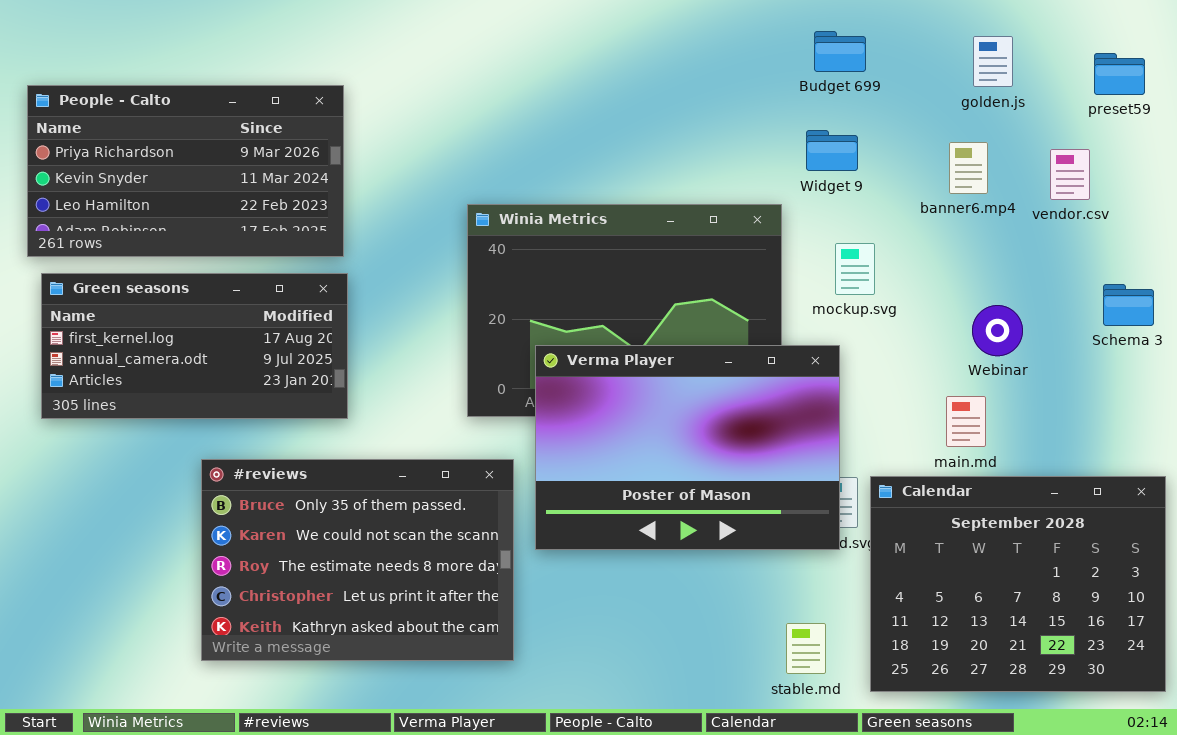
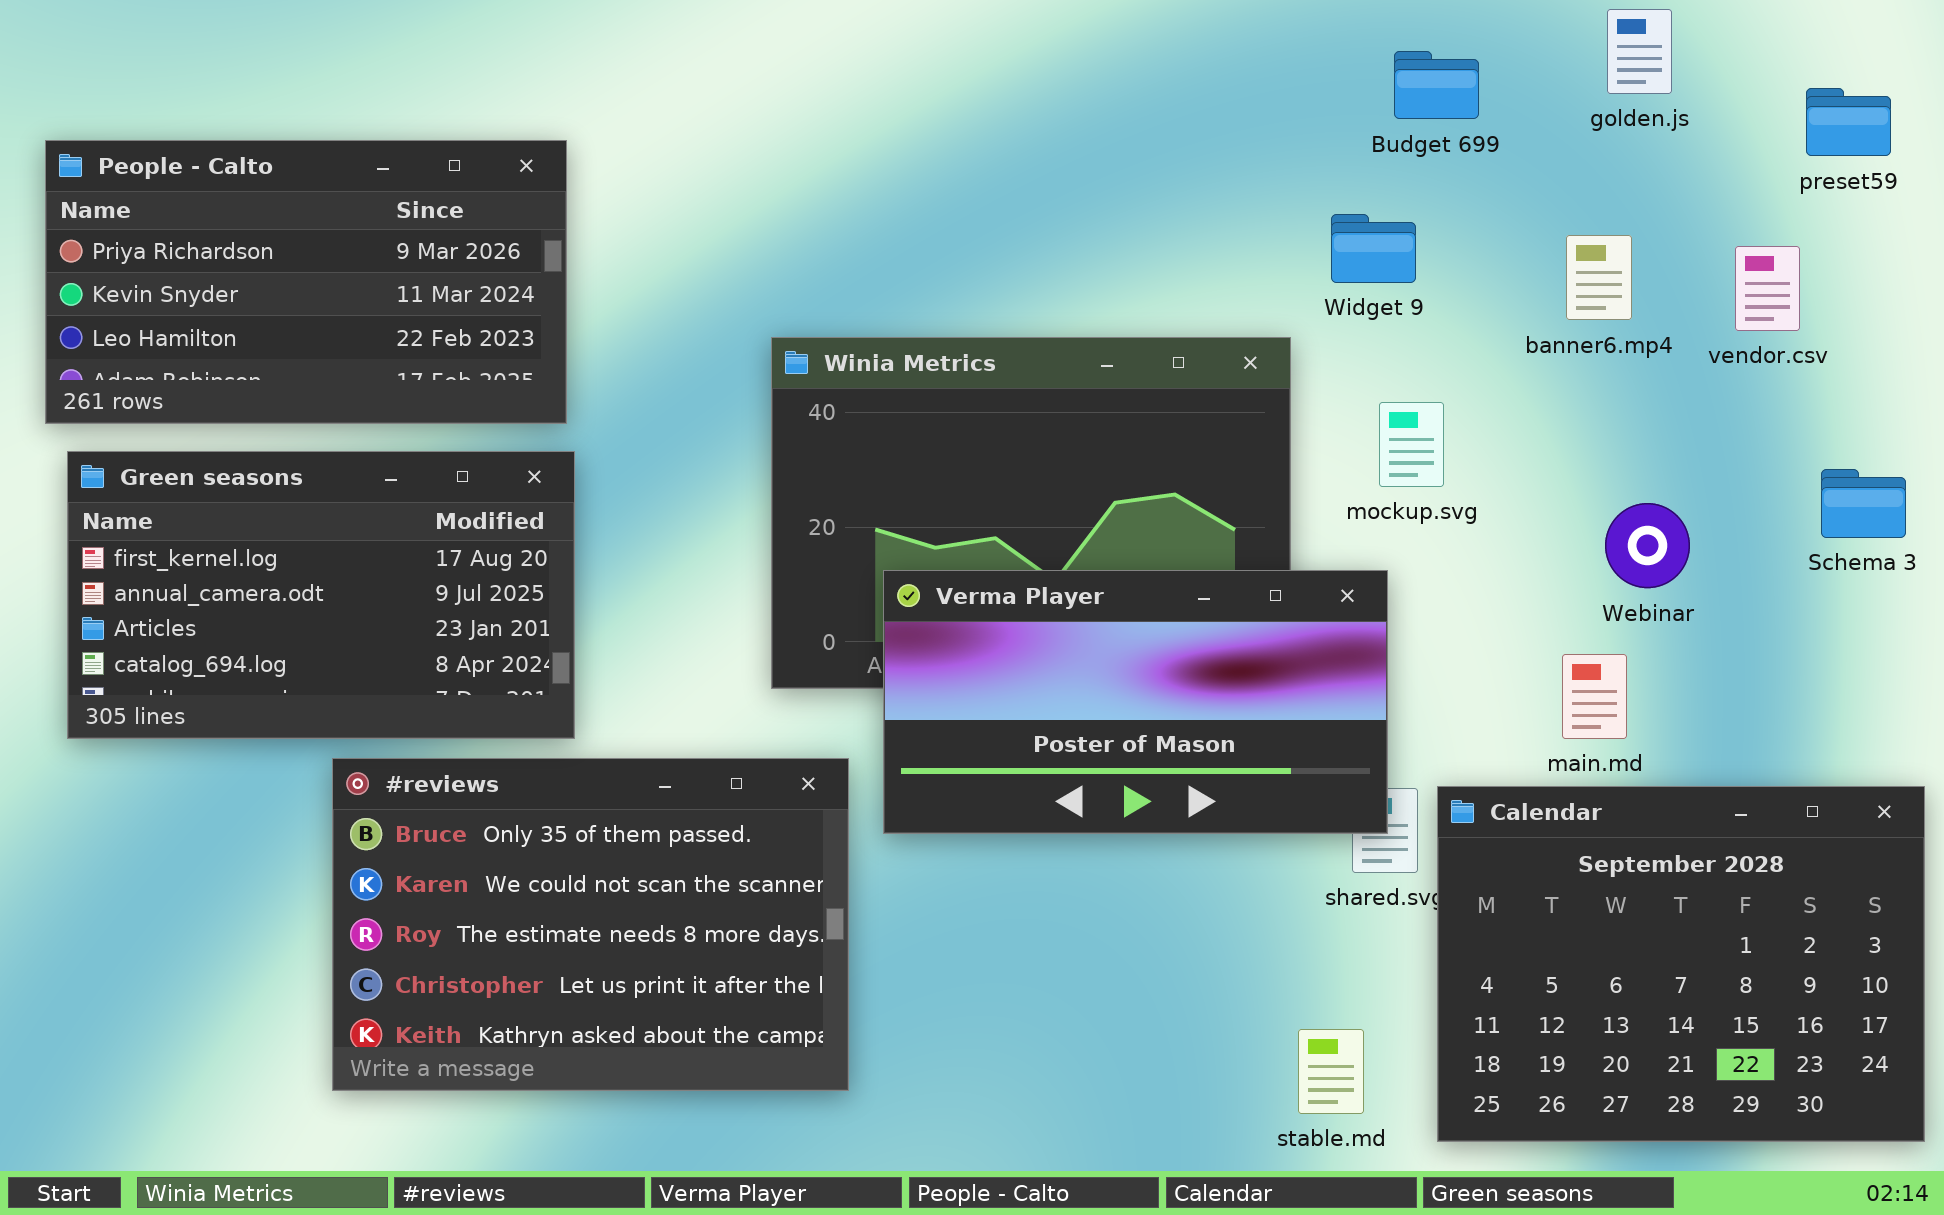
Budget 699: [814,31,866,72] -> [1394,51,1479,119], moved
golden.js: [973,36,1013,87] -> [1607,9,1672,94], moved
Green seasons: [41,273,348,419] -> [67,451,575,739], resized
Verma Player: [535,345,840,550] -> [883,570,1388,834], resized

